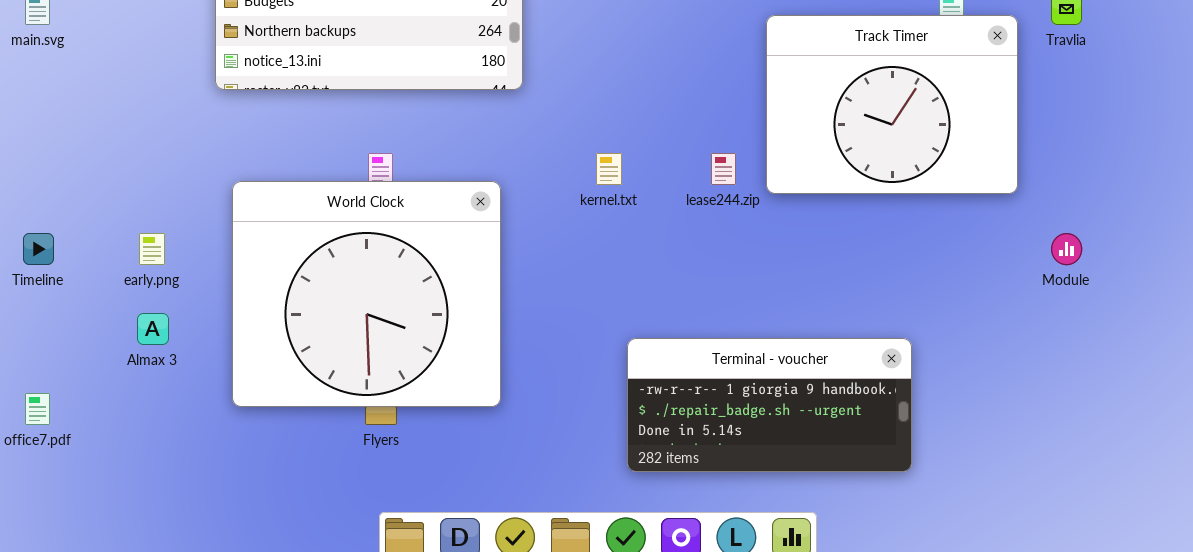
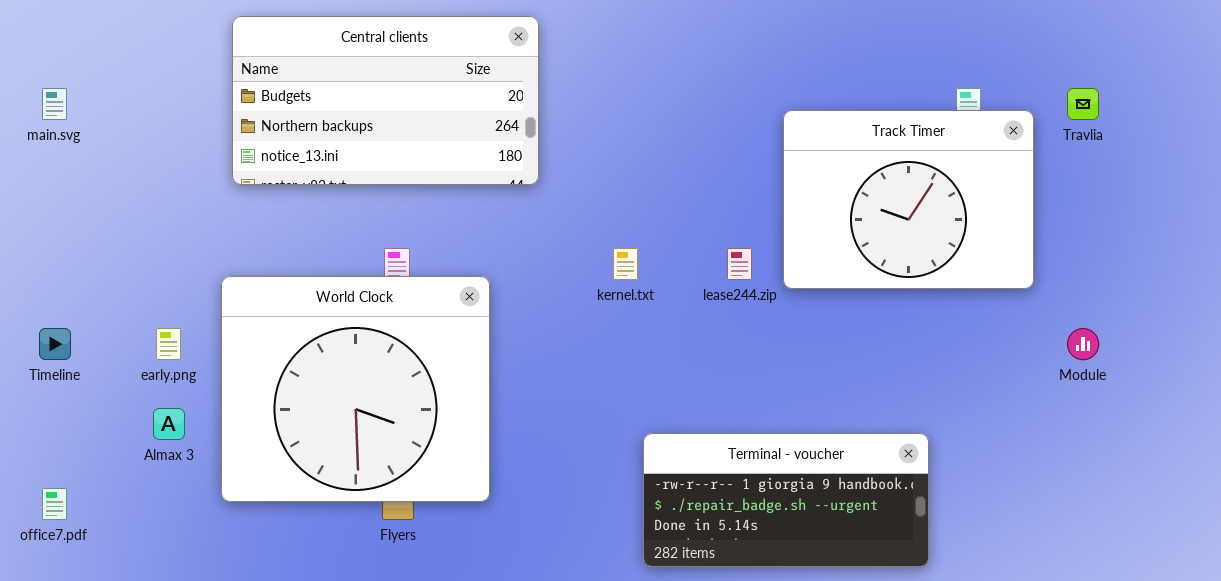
World Clock: [232,181,501,407] -> [221,276,490,502], moved

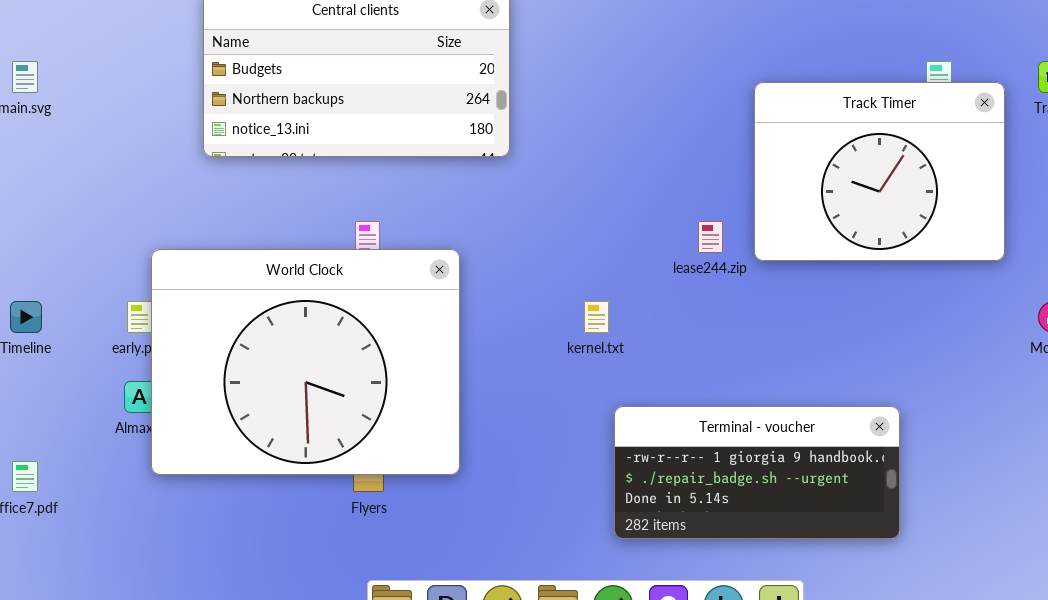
kernel.txt: [613,248,638,280] -> [584,301,609,333], moved
World Clock: [221,276,490,502] -> [151,249,460,475], resized

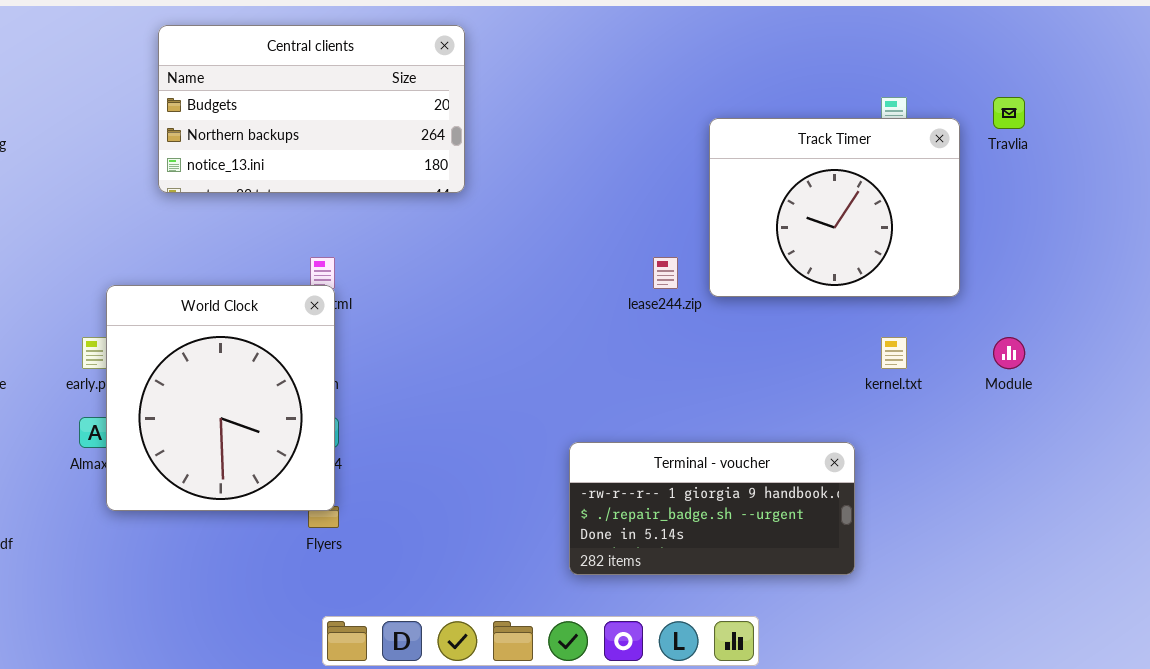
World Clock: [151,249,460,475] -> [106,285,335,511], resized
kernel.txt: [584,301,609,333] -> [881,337,907,369], moved

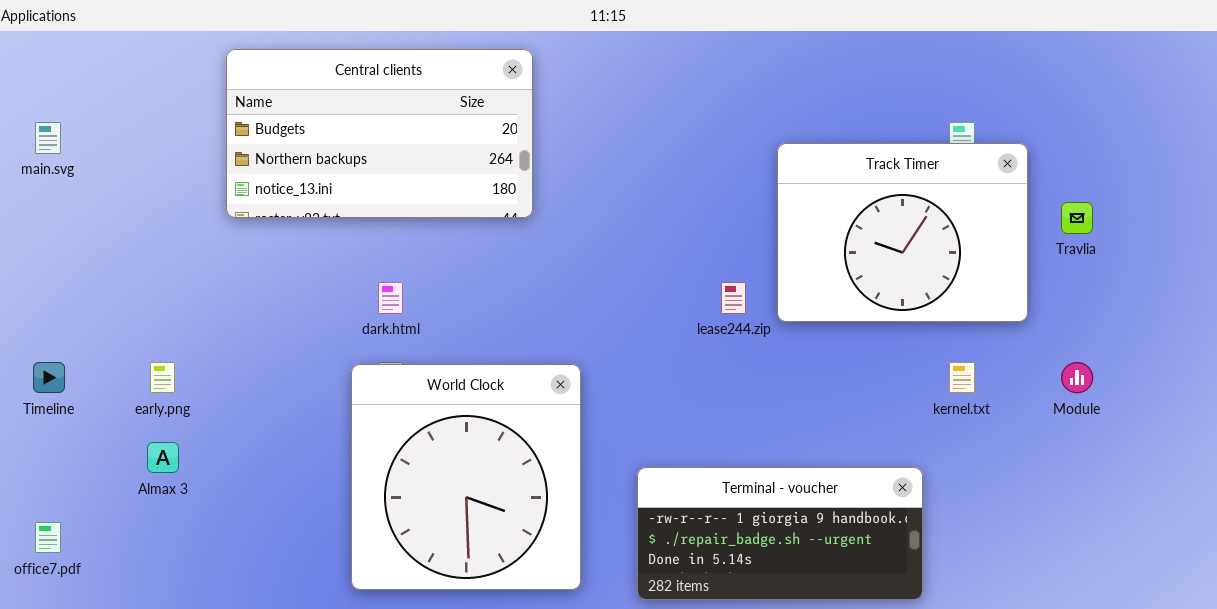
Travlia: [993,97,1025,129] -> [1061,202,1093,234], moved
World Clock: [106,285,335,511] -> [351,364,581,590], moved

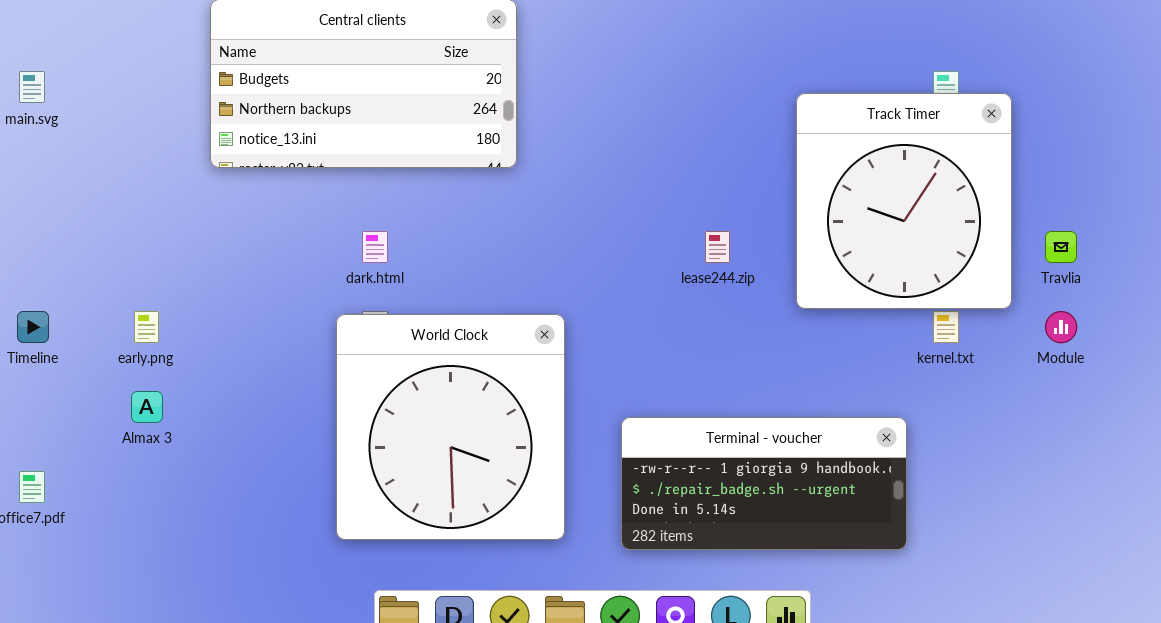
Track Timer: [777,143,1028,322] -> [796,93,1012,309], resized
Travlia: [1061,202,1093,234] -> [1045,231,1077,263], moved

